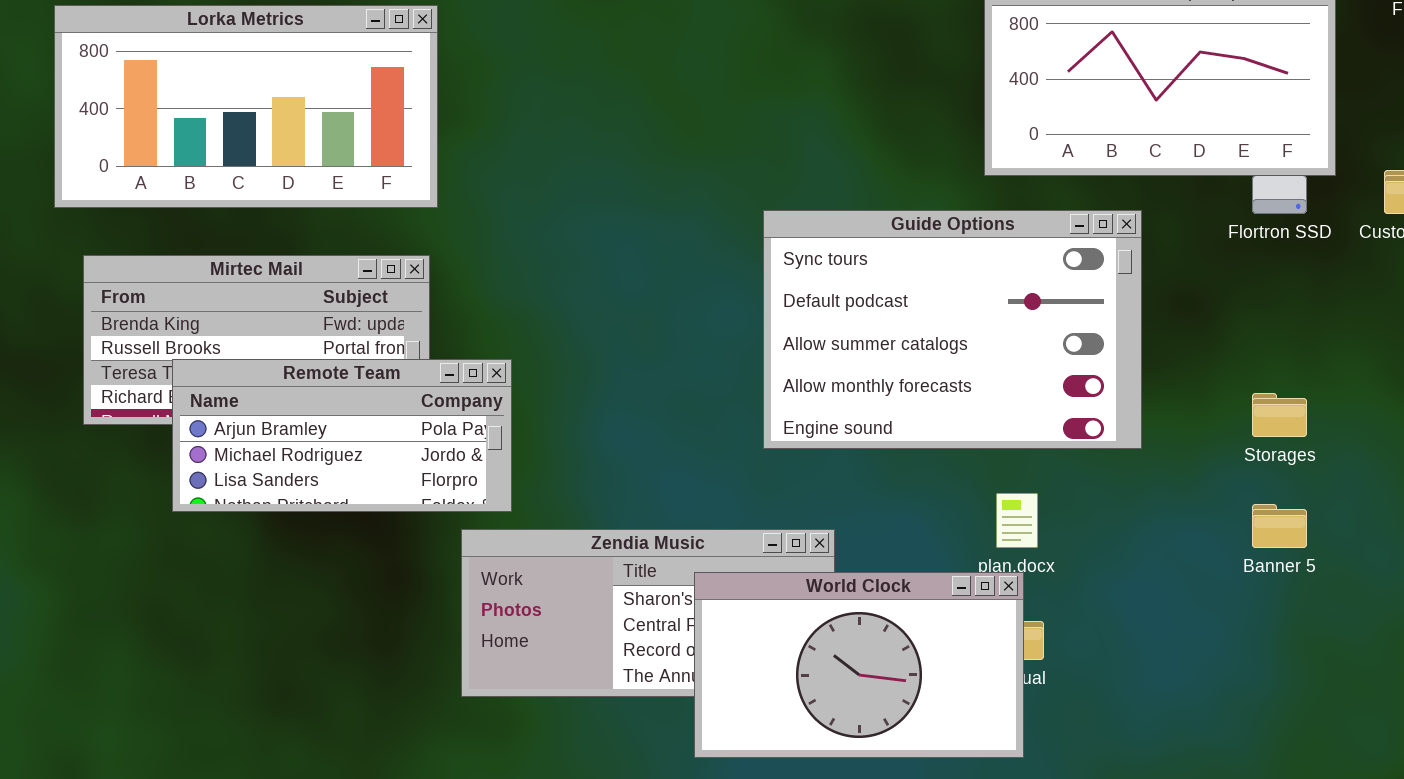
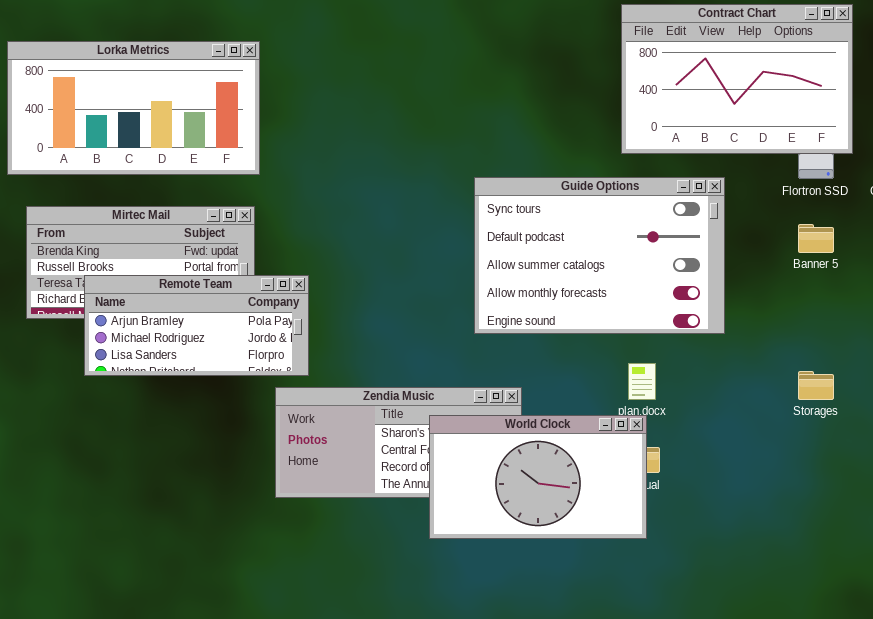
Storages: [1252,393,1307,437] -> [798,371,834,400], moved
Banner 5: [1252,504,1307,548] -> [798,224,834,253], moved

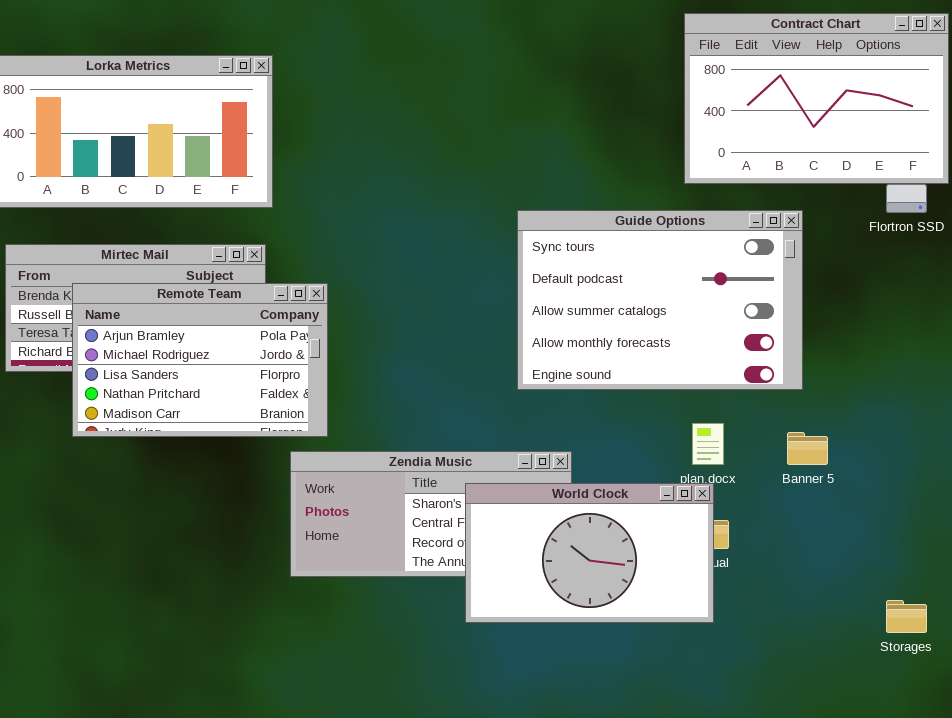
Banner 5: [798,224,834,253] -> [787,432,828,465], moved
Remote Team: [84,275,309,376] -> [72,283,328,437], resized
Storages: [798,371,834,400] -> [886,600,927,633], moved

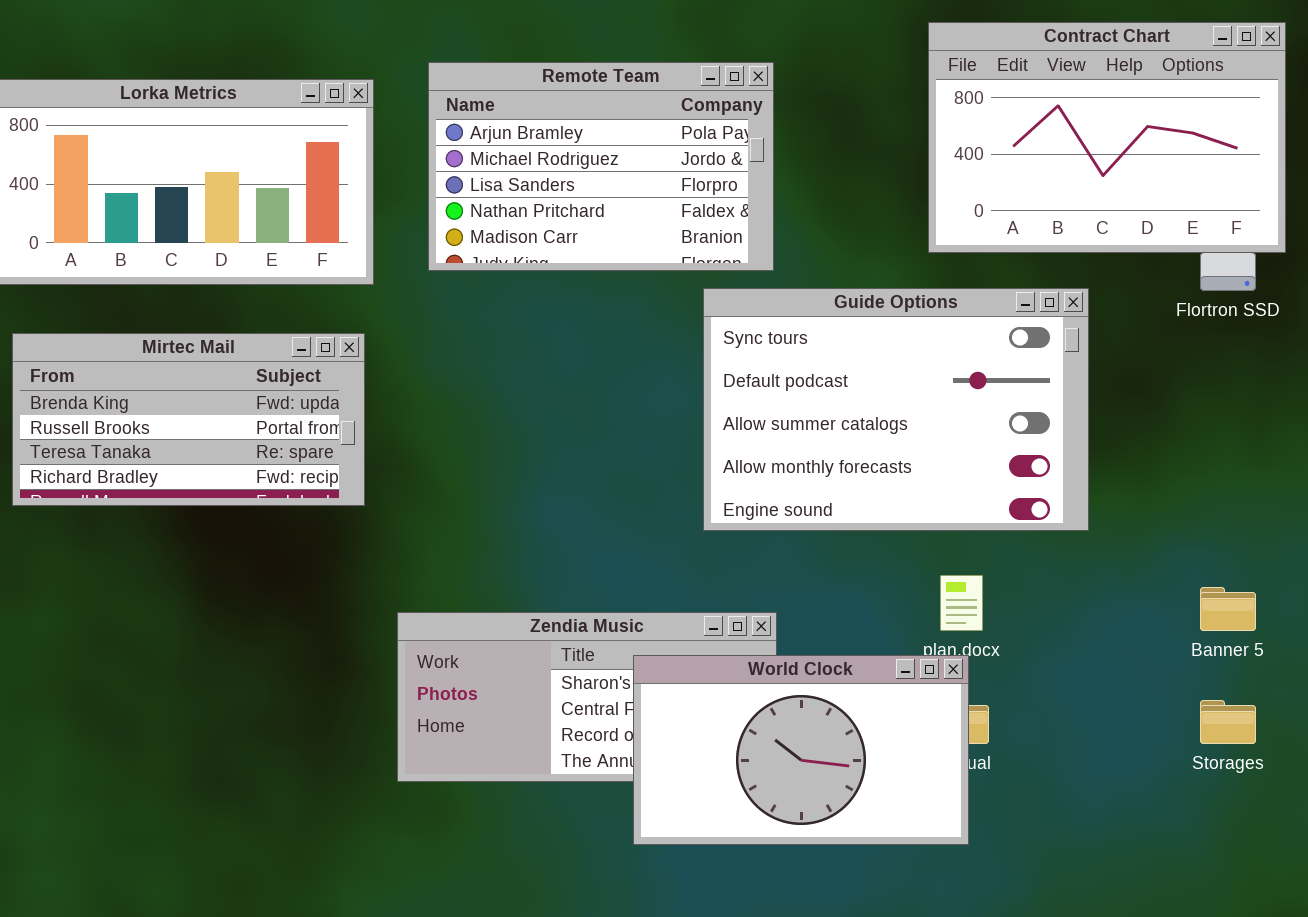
Remote Team: [72,283,328,437] -> [428,62,774,271], moved
Banner 5: [787,432,828,465] -> [1200,587,1256,631], moved
Storages: [886,600,927,633] -> [1200,700,1256,744], moved

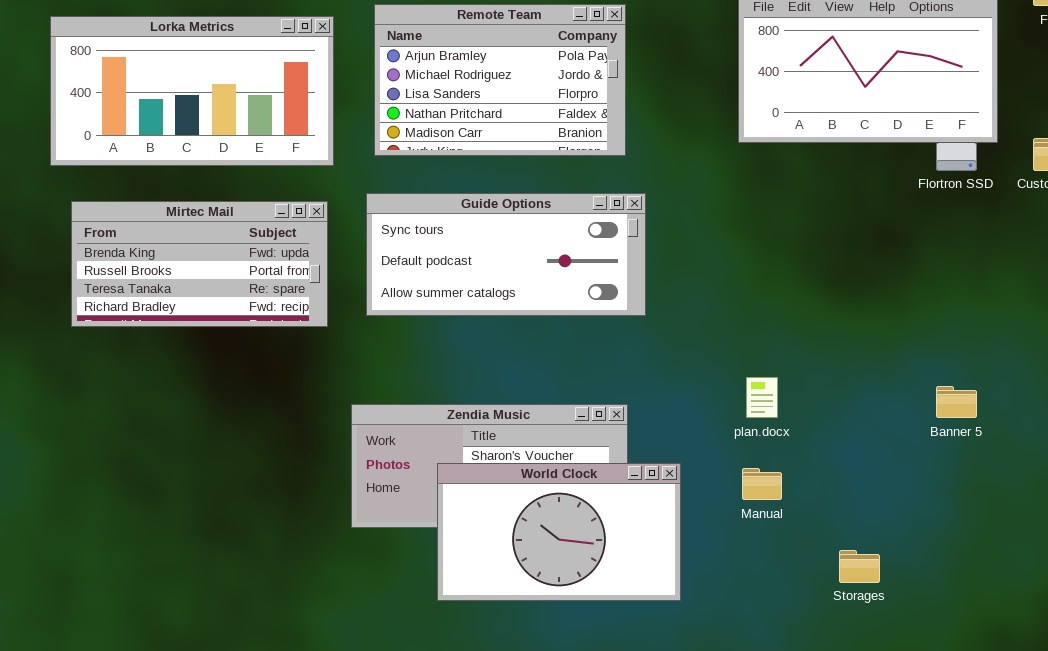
Guide Options: [703,288,1089,531] -> [366,193,646,316], moved, resized
World Clock: [633,655,969,845] -> [437,463,681,601], moved
Storages: [1200,700,1256,744] -> [839,550,880,583], moved

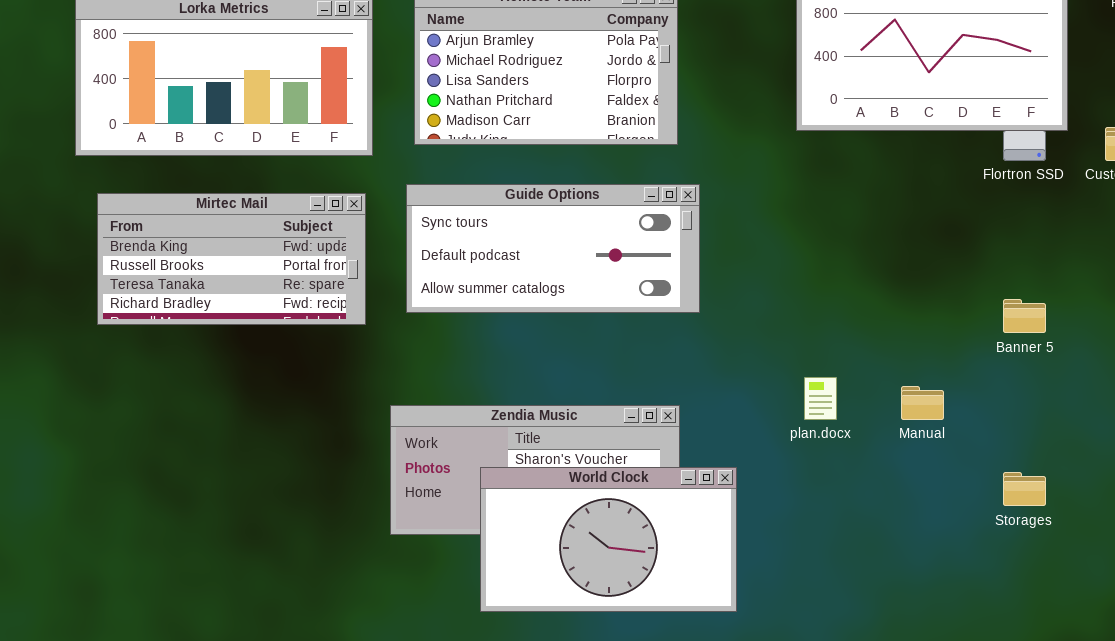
Banner 5: [936,386,977,418] -> [1003,299,1046,333], moved
Manual: [742,468,782,500] -> [901,386,944,420], moved
Storages: [839,550,880,583] -> [1003,472,1046,506], moved

